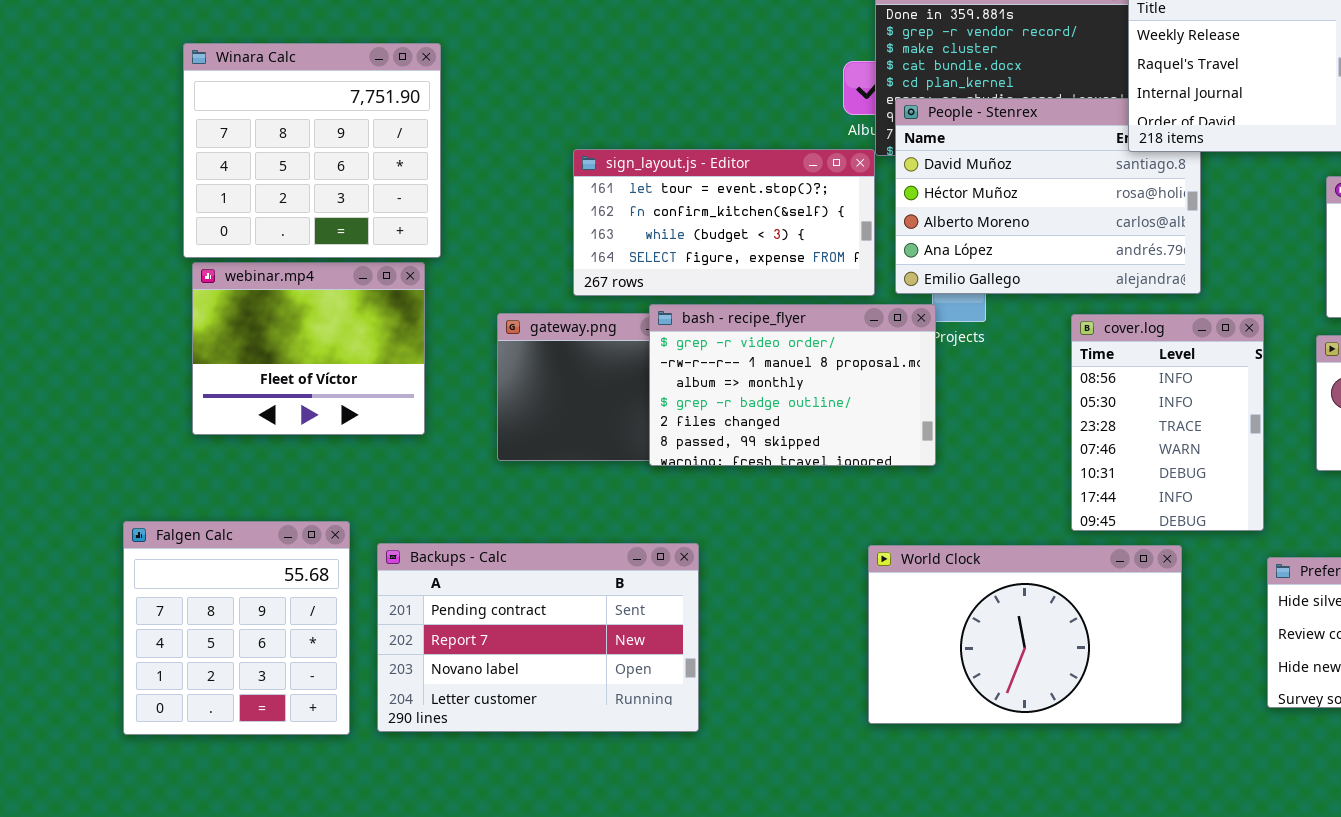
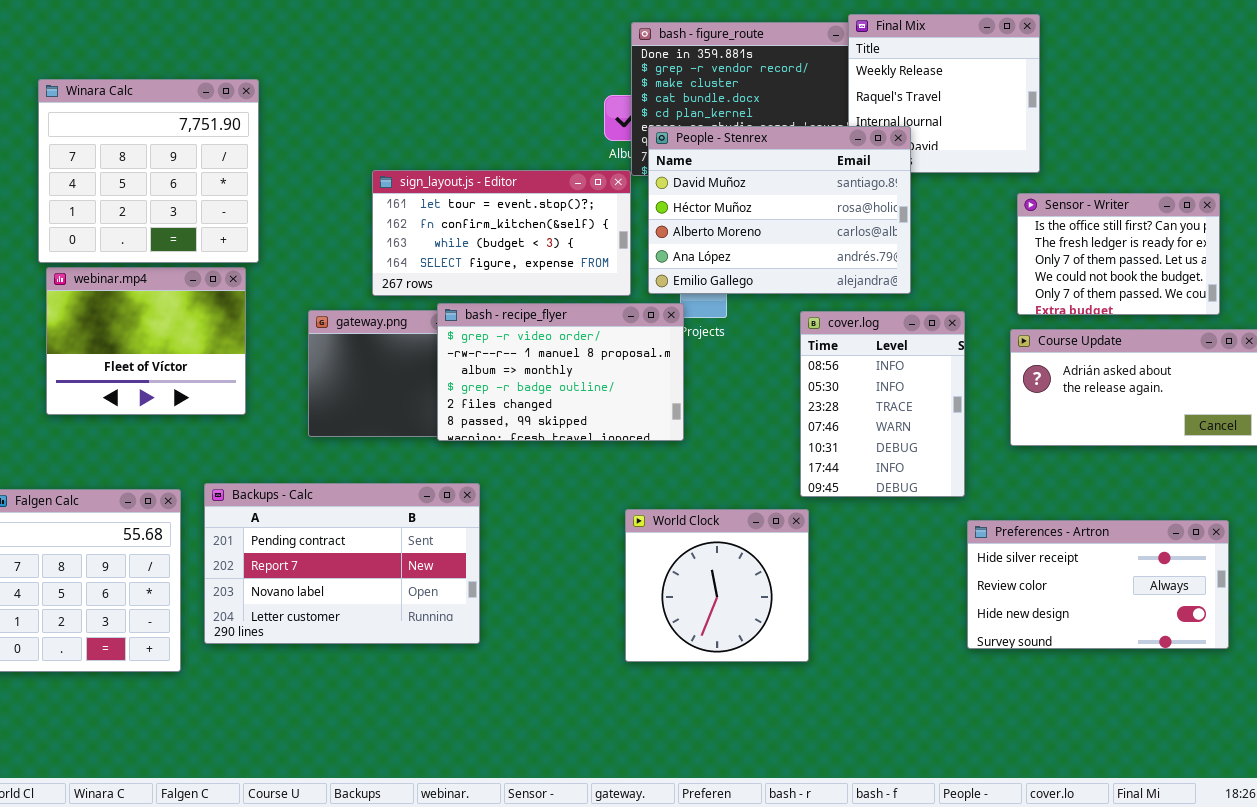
People - Stenrex: [895,98,1201,294] -> [648,126,911,294], raised
Backups - Calc: [377,543,699,732] -> [204,483,480,644], moved
World Clock: [868,545,1182,724] -> [625,509,809,662], resized

